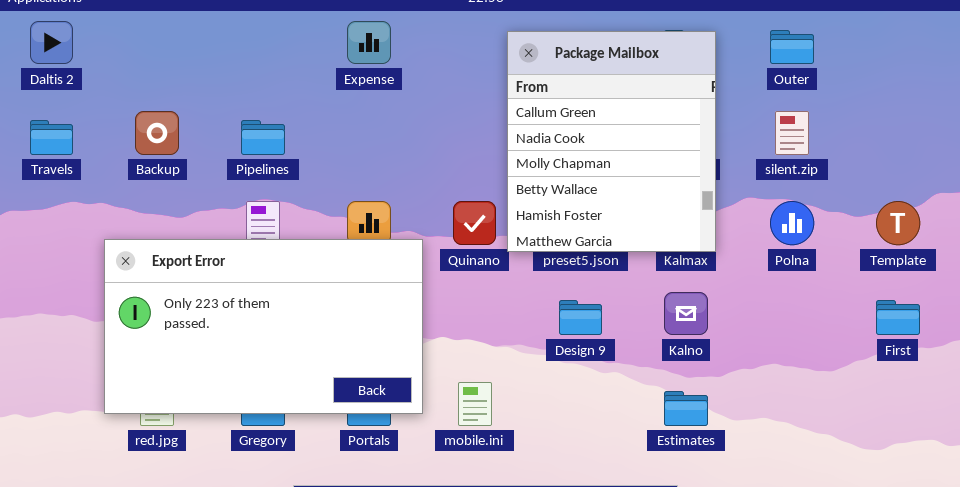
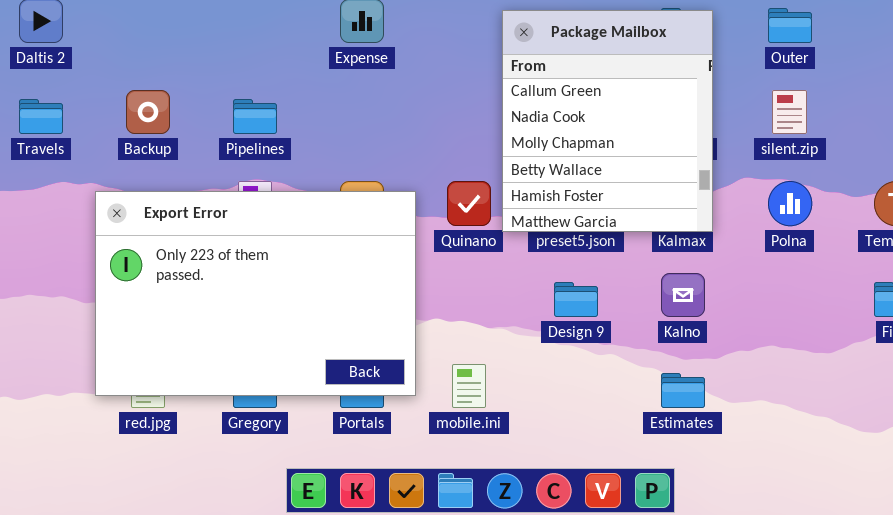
Export Error: [104,239,423,414] -> [95,191,416,396], resized

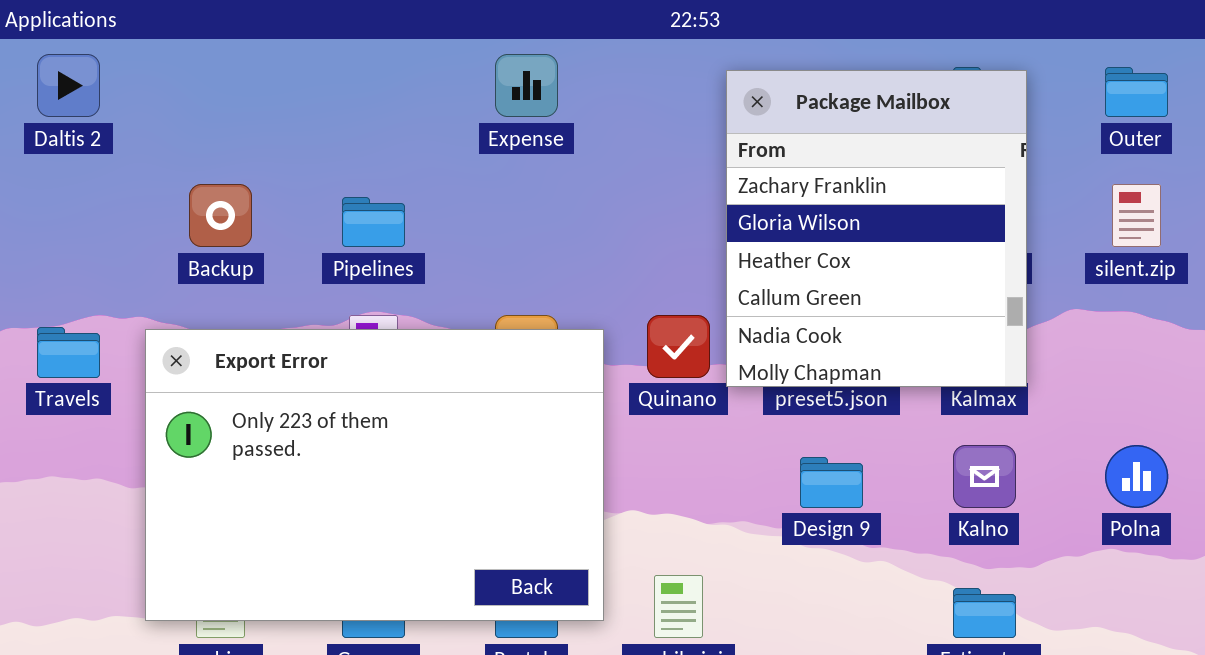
Package Mailbox: [502,10,713,232] -> [726,70,1027,387], scrolled up 3 rows
Travels: [19,99,63,134] -> [37,327,100,378], moved
Polna: [768,181,812,226] -> [1105,445,1168,508], moved

